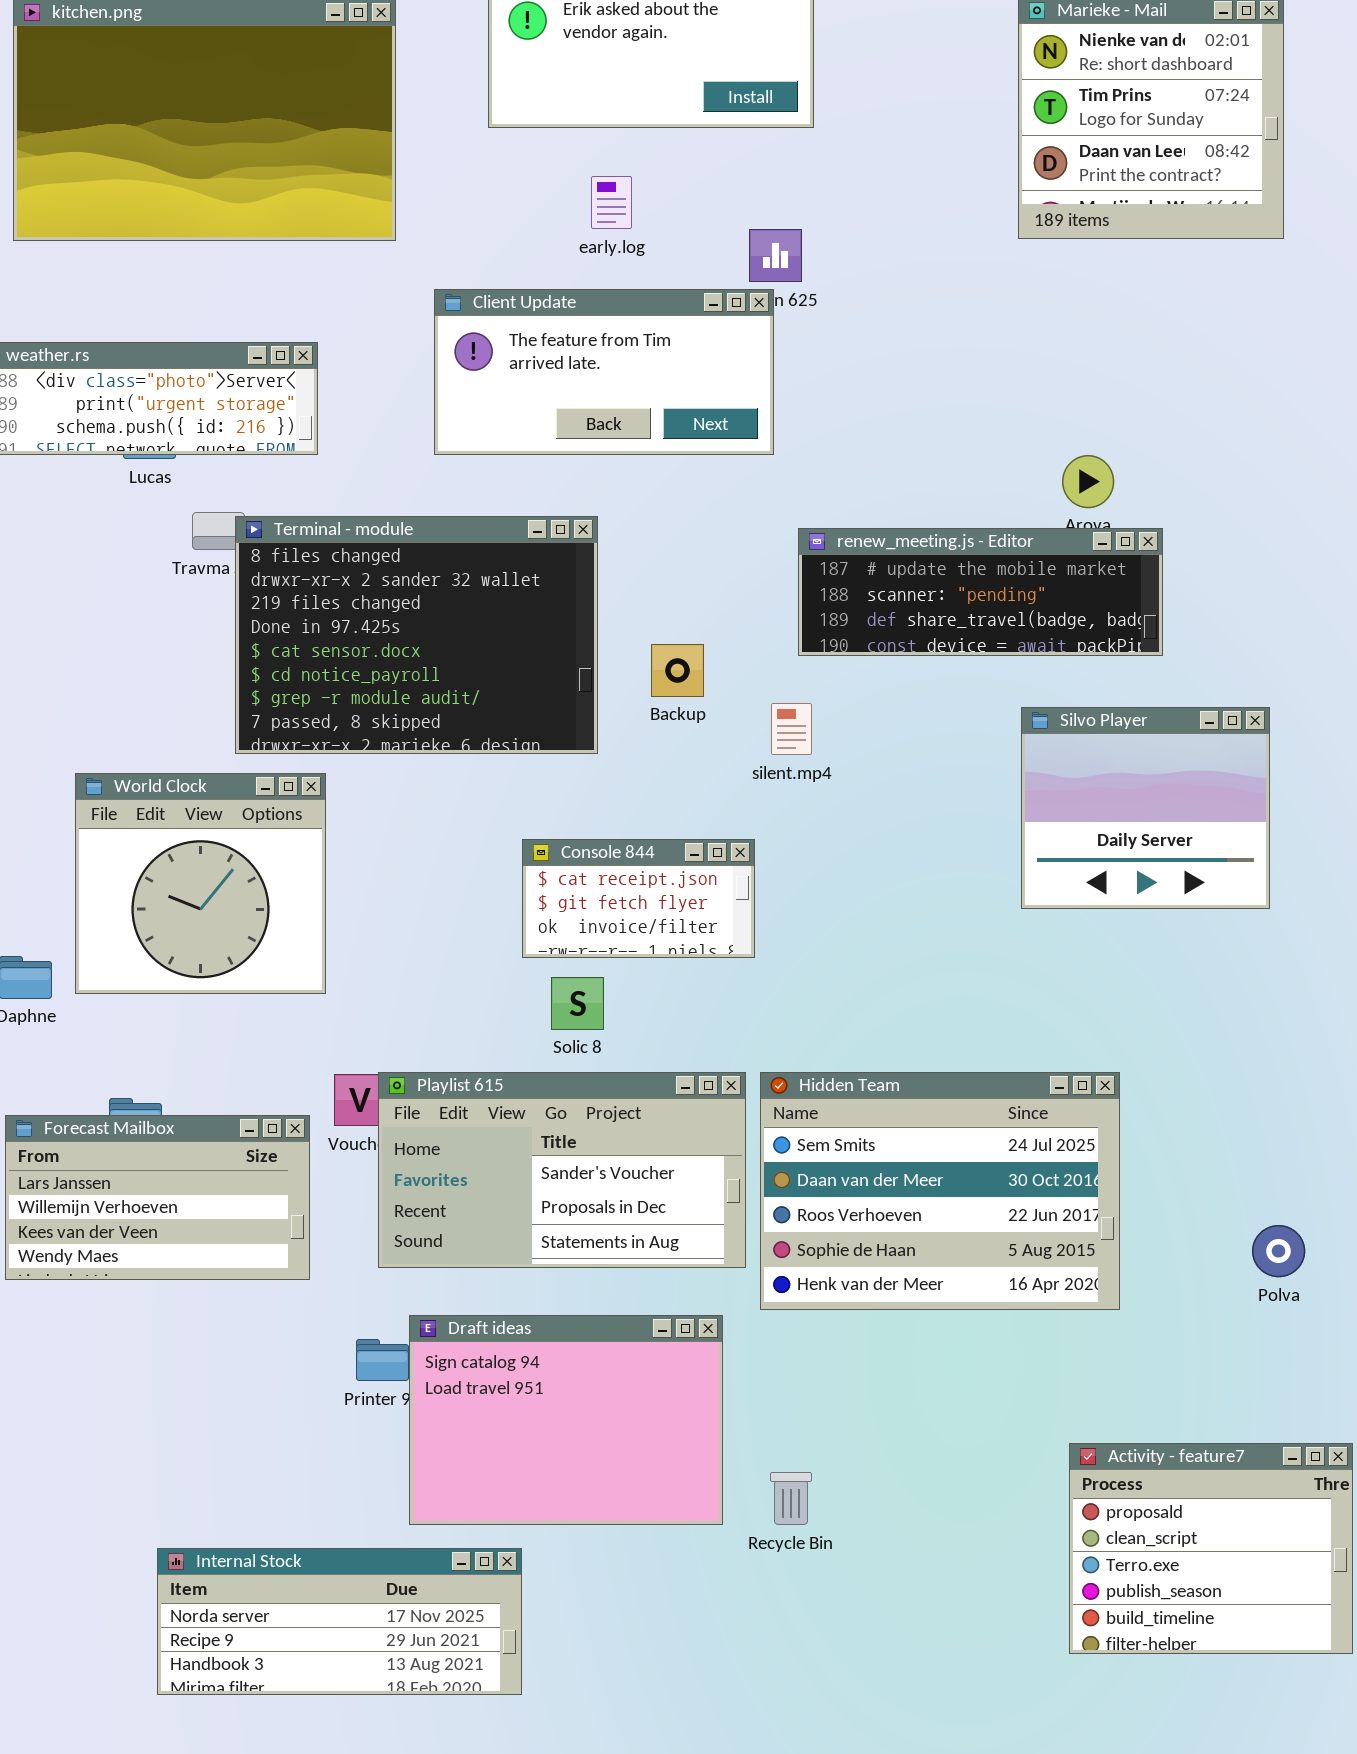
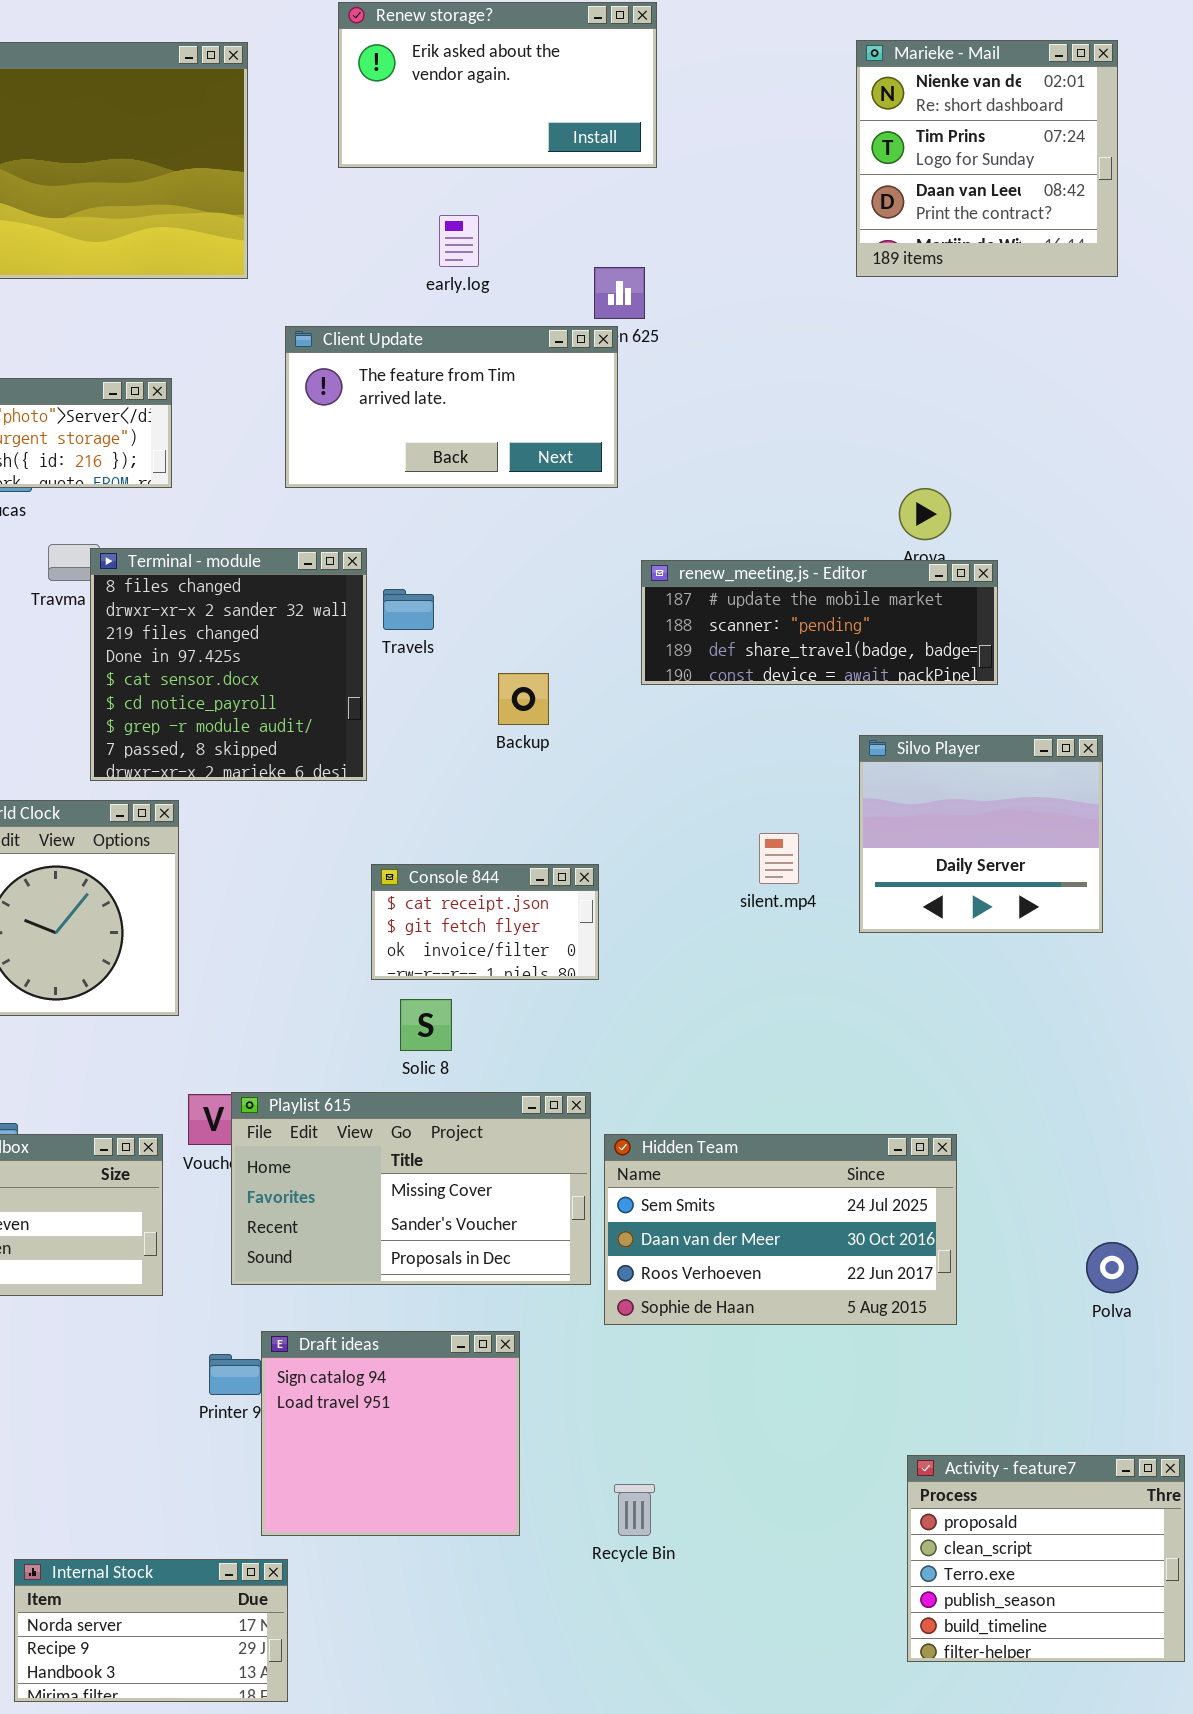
Terminal - module: [235,516,598,754] -> [90,548,367,781], resized
silent.mp4: [771,703,812,755] -> [759,833,799,884], moved
Playlist 615: [378,1072,746,1268] -> [231,1092,591,1285], scrolled up 1 row
Hidden Team: [760,1072,1120,1310] -> [604,1134,957,1325], resized
Draft ideas: [409,1315,723,1525] -> [261,1331,520,1536], resized
Internal Stock: [157,1548,522,1695] -> [14,1559,288,1702], resized

